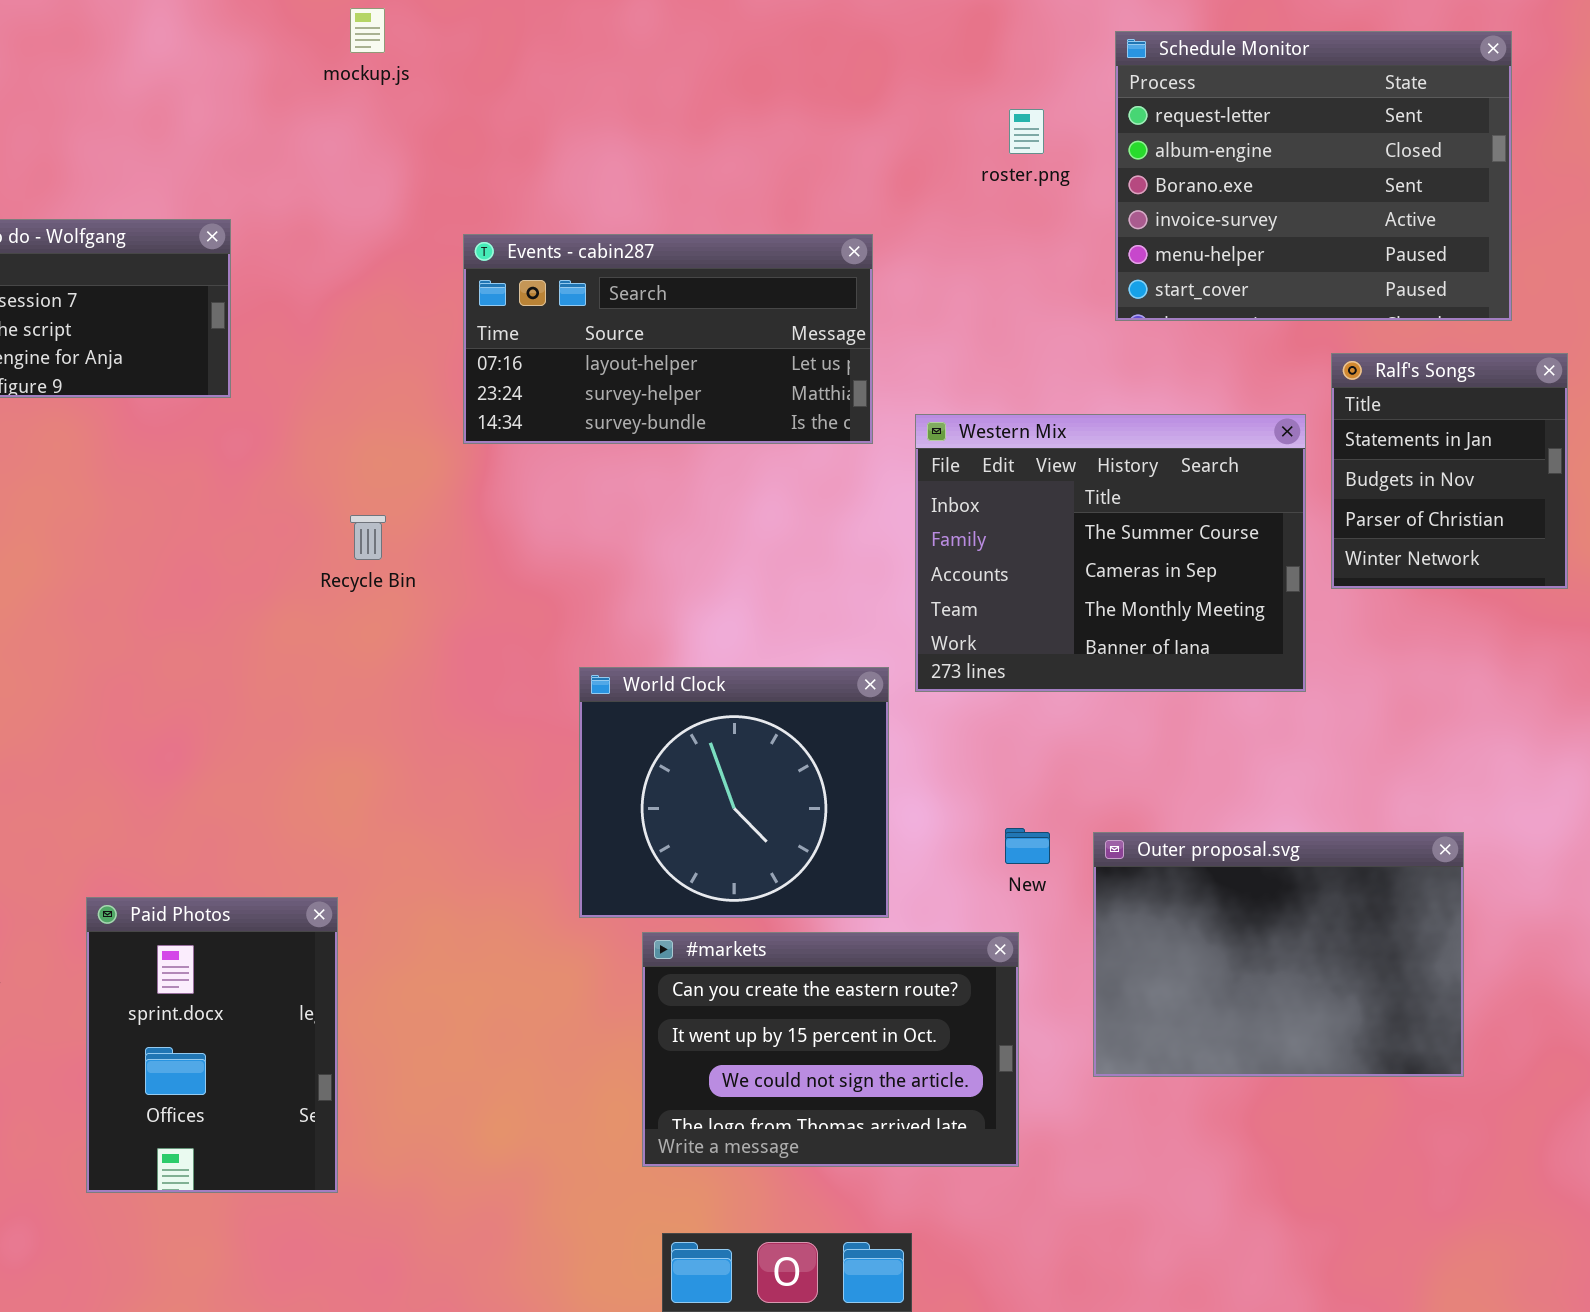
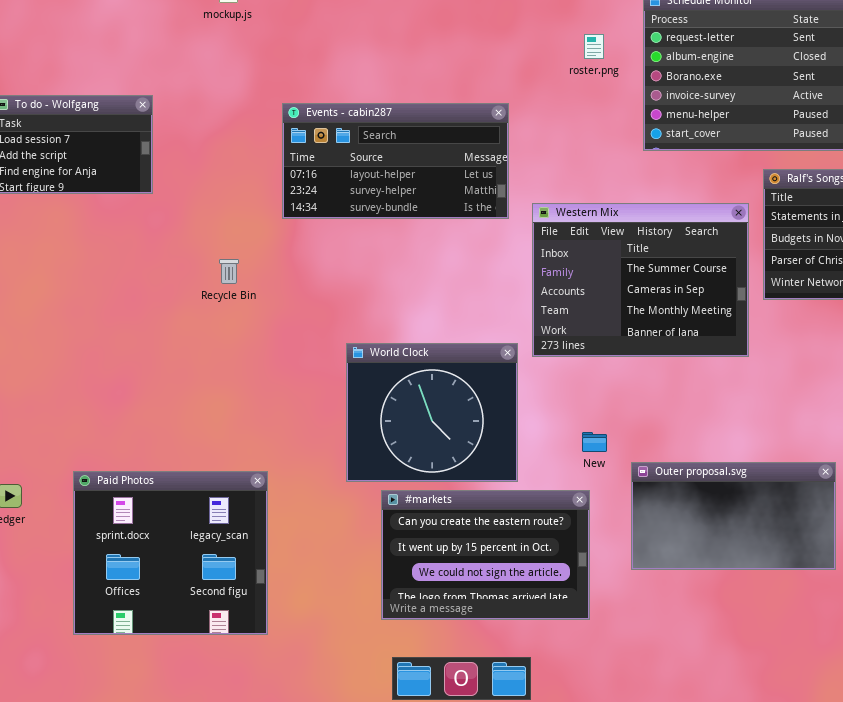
Outer proposal.svg: [1093,832,1464,1077] -> [631,462,836,570], resized
Paid Photos: [86,897,338,1193] -> [73,471,268,635], resized

